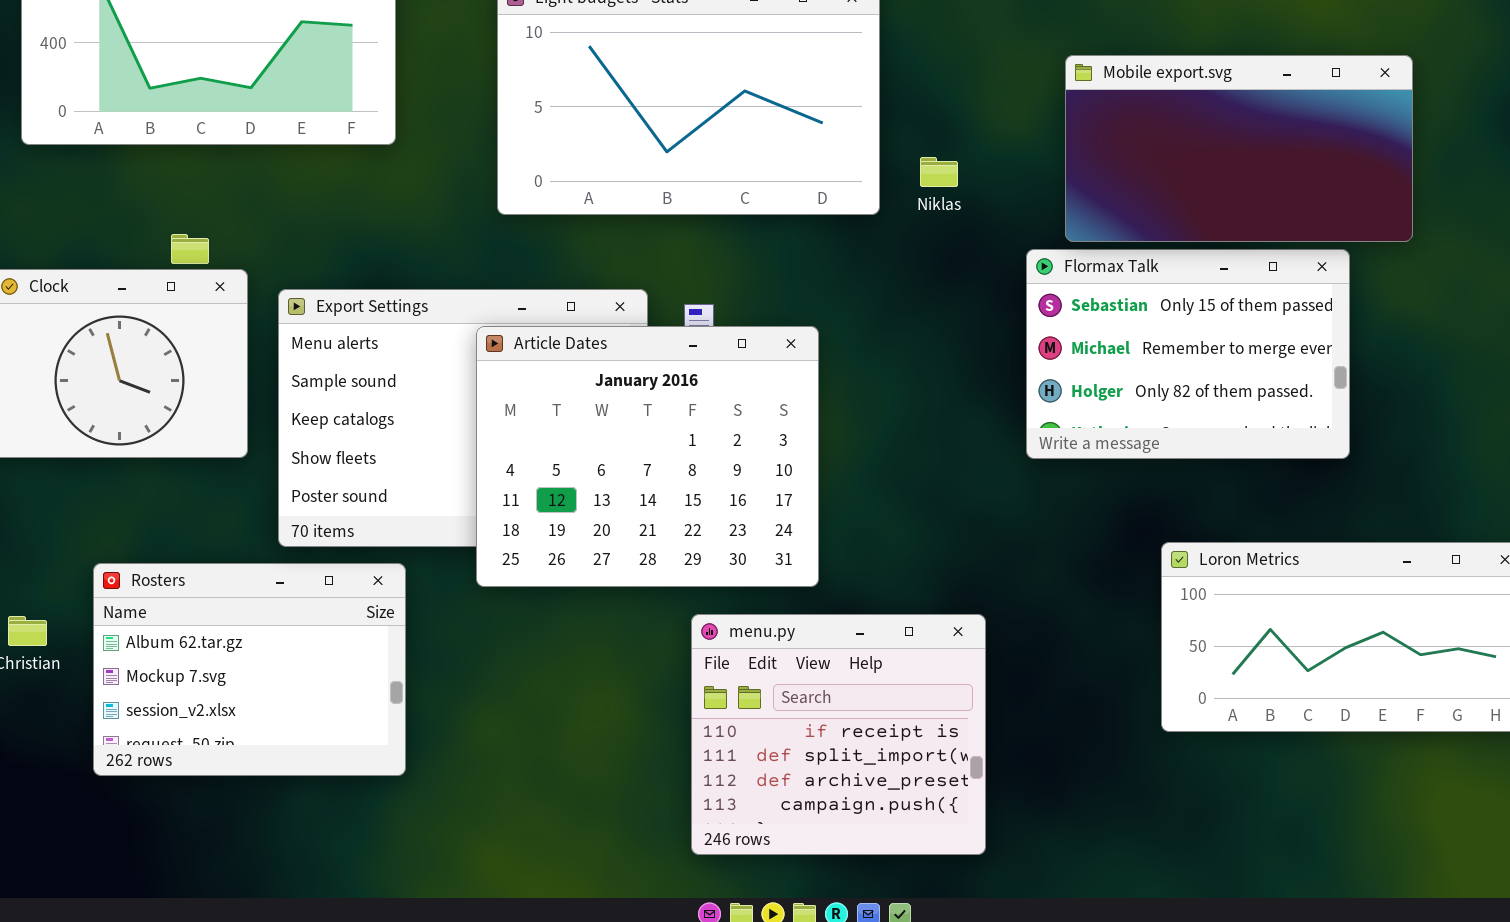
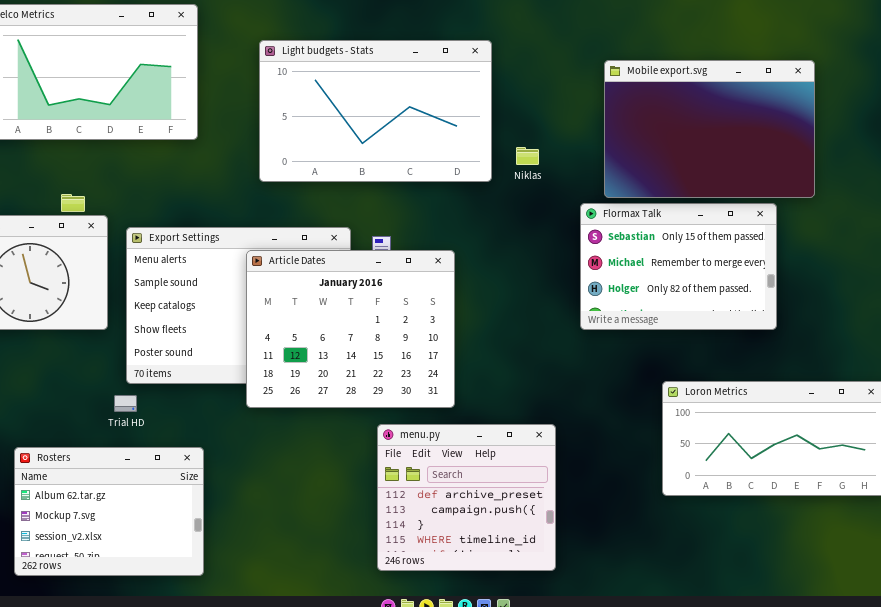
Mobile export.svg: [1065,55,1413,242] -> [604,60,815,198], resized
Rosters: [93,563,406,776] -> [14,447,204,576], moved
menu.py: [691,614,986,855] -> [377,424,556,571], scrolled down 2 rows

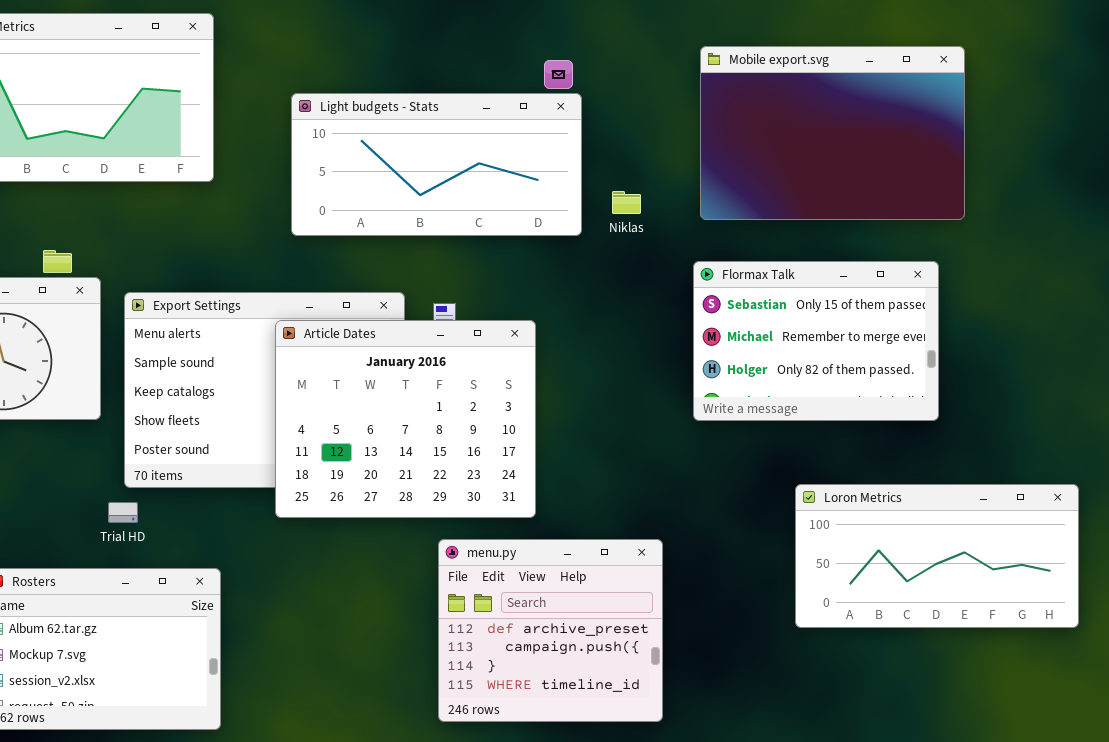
Light budgets - Stats: [259,40,492,182] -> [291,93,582,236], resized
Mobile export.svg: [604,60,815,198] -> [700,46,965,220], moved

